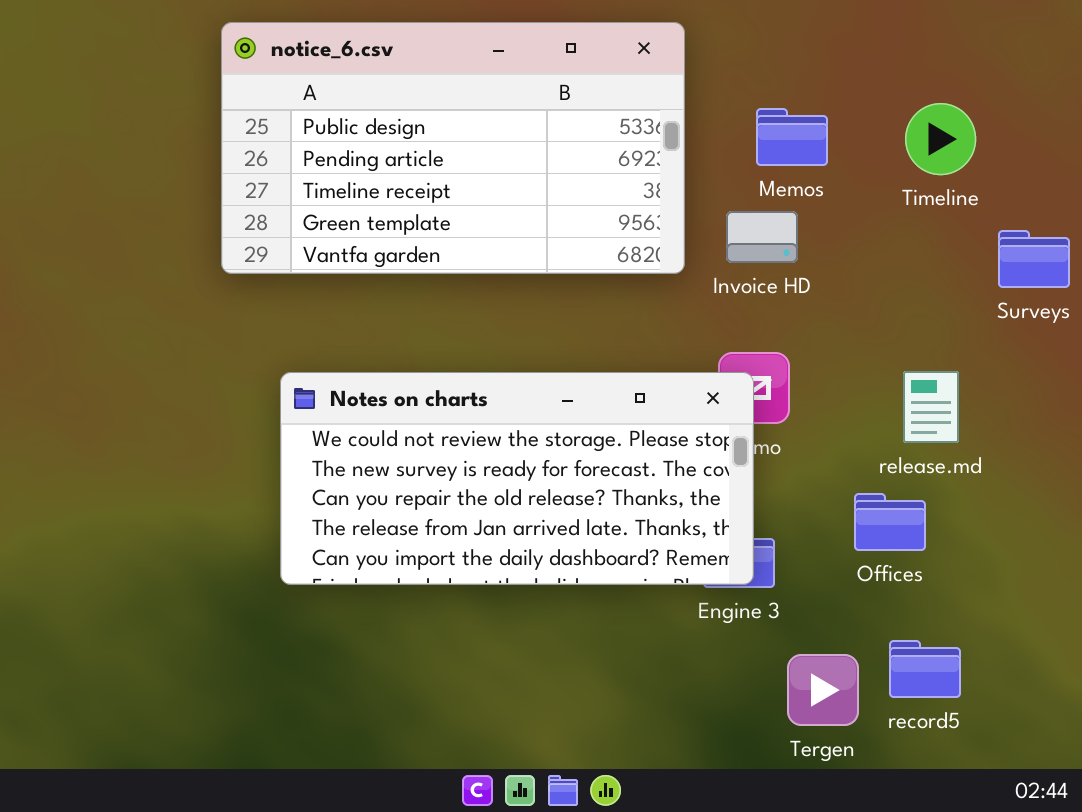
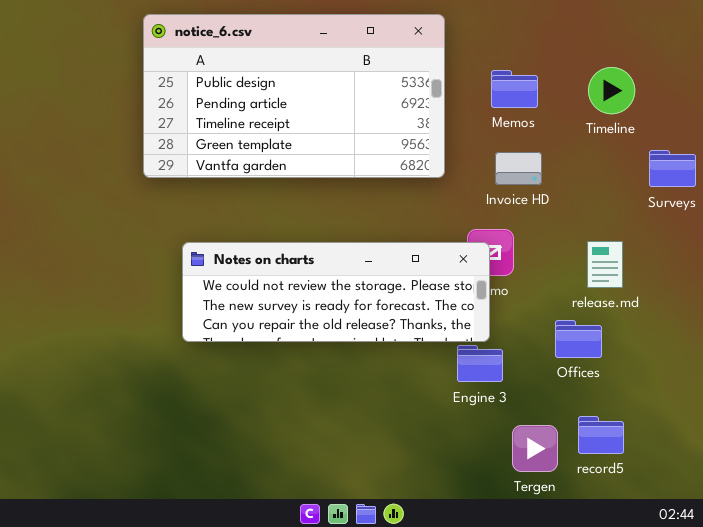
Invoice HD: [726,211,798,263] -> [495,152,542,185], moved
Notes on charts: [280,372,754,585] -> [182,242,490,342], resized

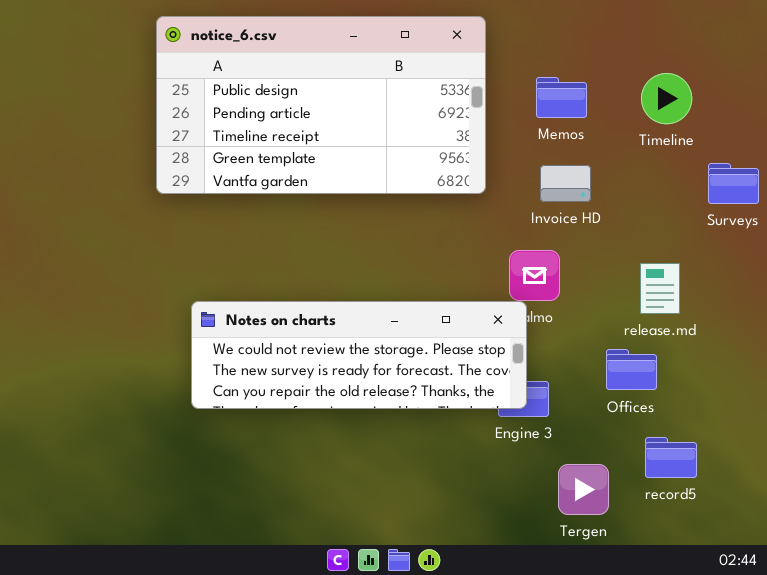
Notes on charts: [182,242,490,342] -> [191,301,527,409], moved
record5: [578,416,624,454] -> [645,437,697,478], moved

